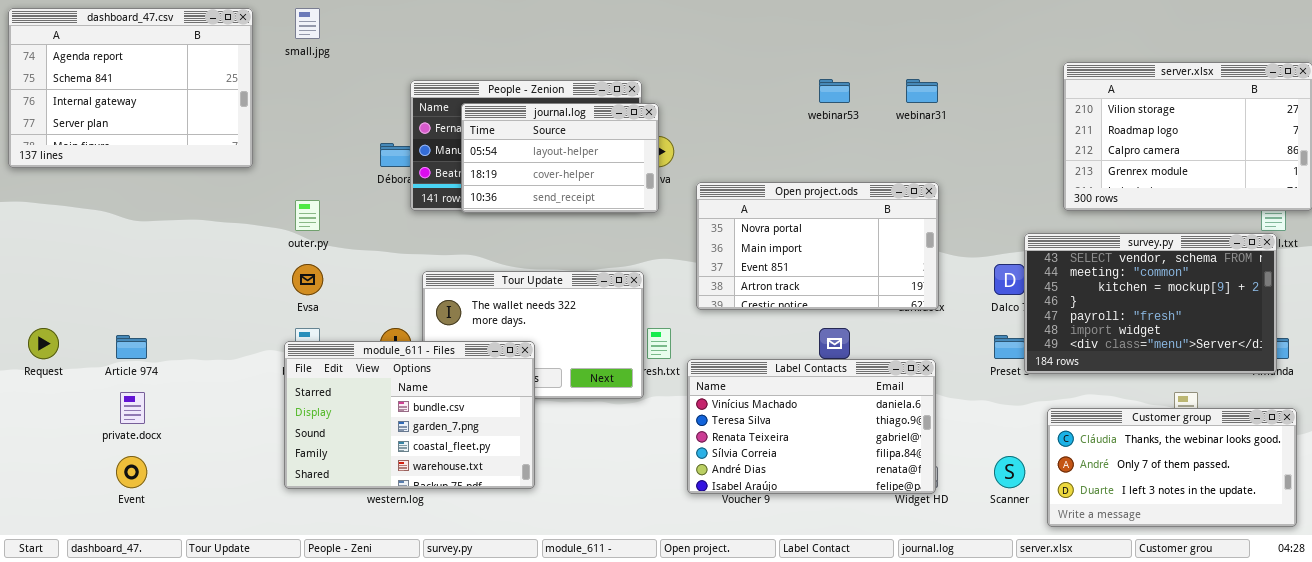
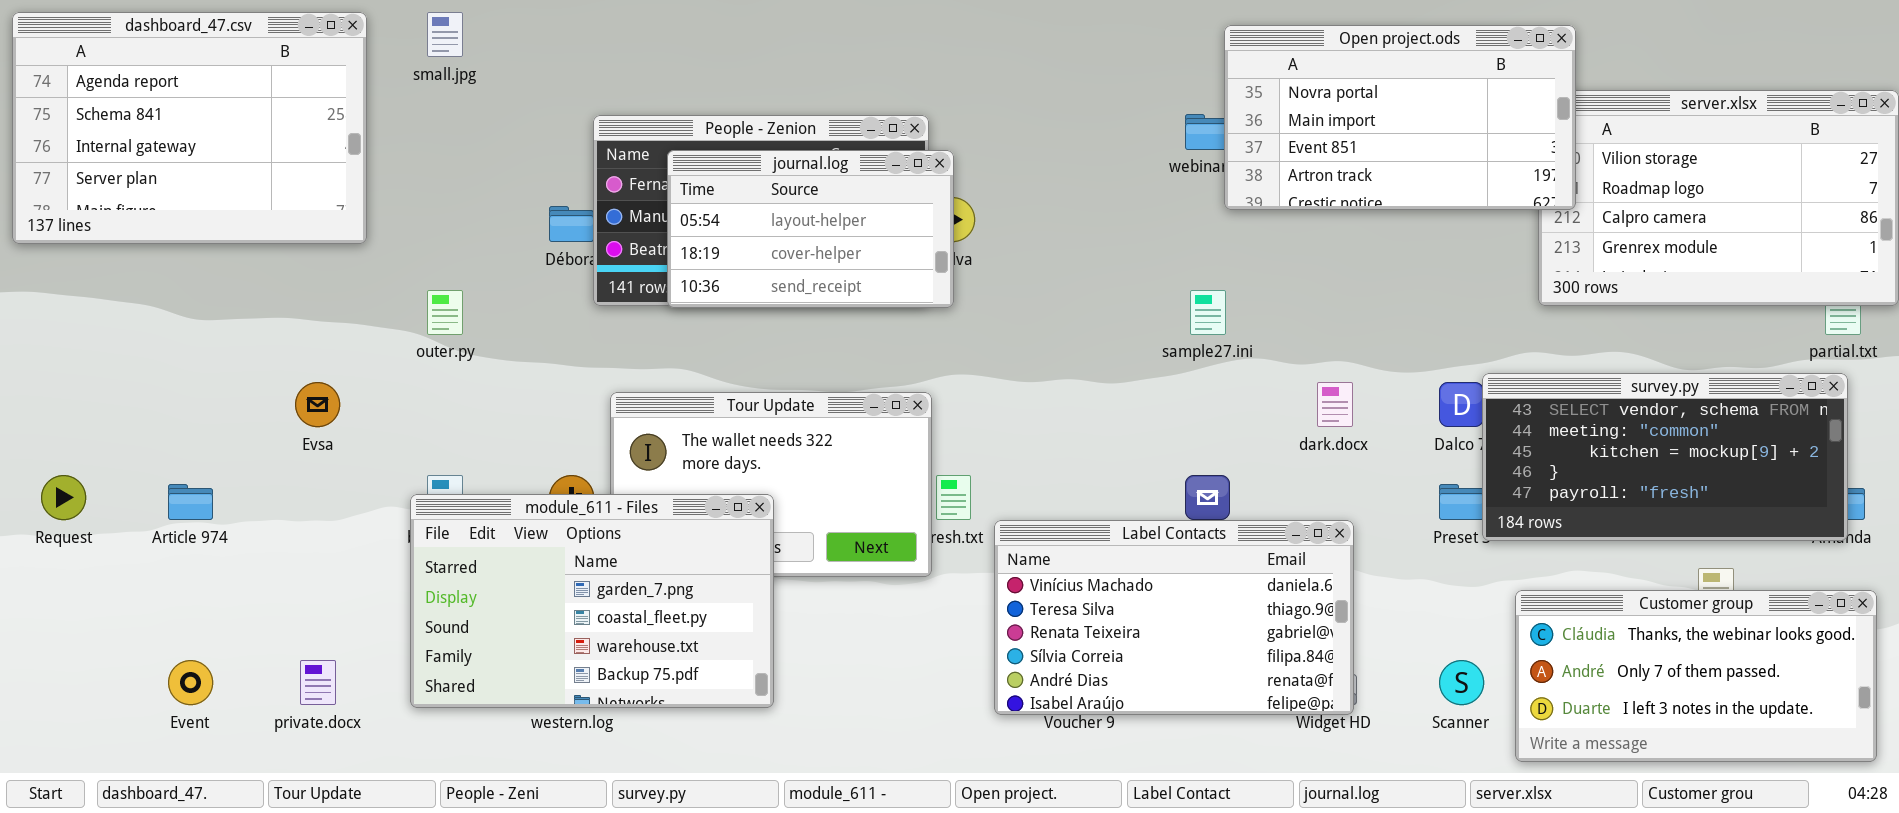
Open project.ods: [696,182,939,310] -> [1224,25,1576,210], moved
survey.py: [1024,233,1277,374] -> [1482,373,1848,541], resized
Evsa: [292,264,323,295] -> [295,382,340,427], moved
module_611 - Files: [284,341,535,489] -> [410,494,774,708], scrolled down 1 row
private.docx: [120,392,145,424] -> [300,660,336,705], moved

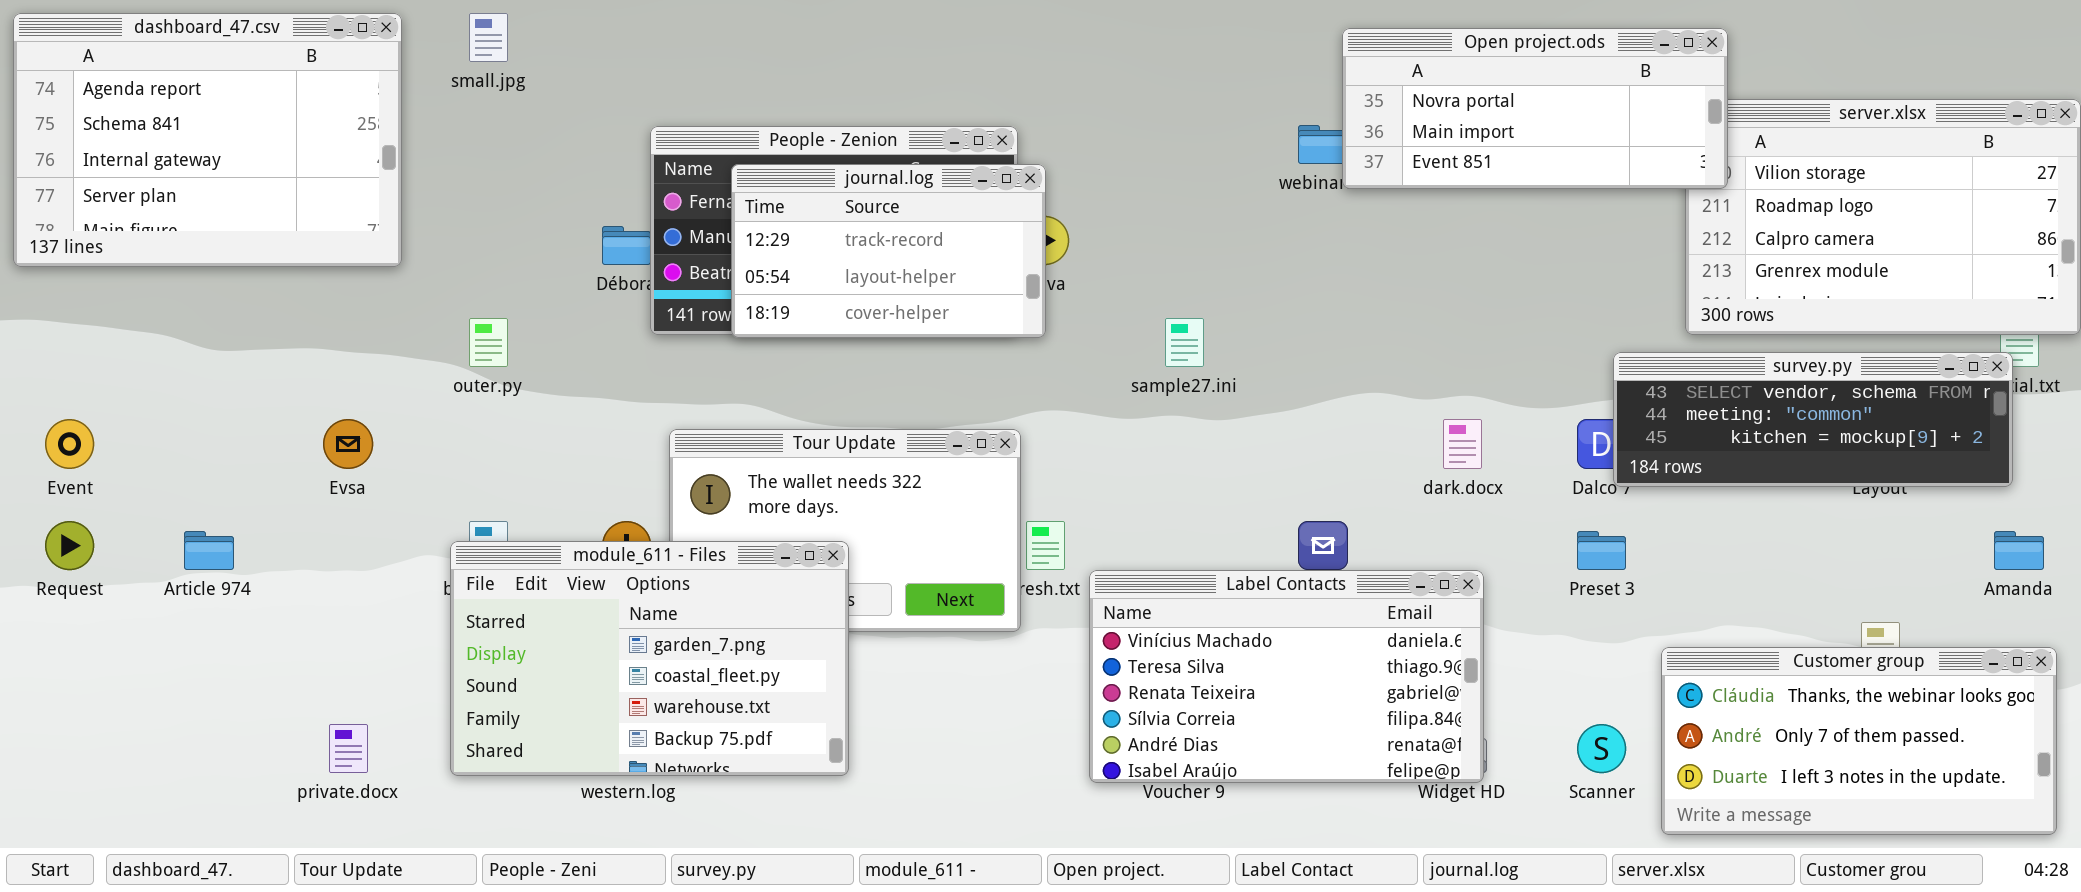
Open project.ods: [1224,25,1576,210] -> [1342,28,1728,189], resized
journal.log: [667,150,954,308] -> [731,164,1046,338], scrolled up 1 row
sample27.ini: [1190,290,1226,335] -> [1165,318,1204,367], moved
survey.py: [1482,373,1848,541] -> [1613,352,2013,487], moved, resized
Event: [168,660,213,705] -> [45,419,94,469], moved

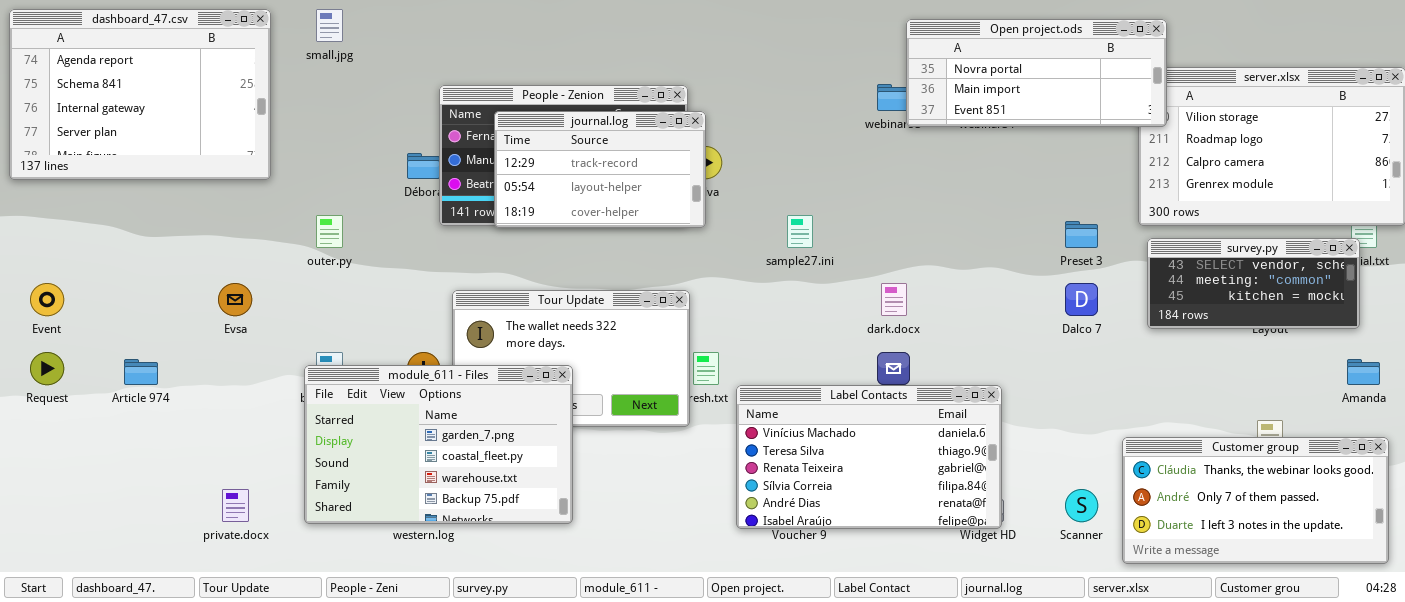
survey.py: [1613,352,2013,487] -> [1147,238,1360,329], resized
dark.docx: [1443,419,1482,469] -> [881,283,907,316], moved
Preset 3: [1577,531,1626,570] -> [1065,221,1098,248], moved

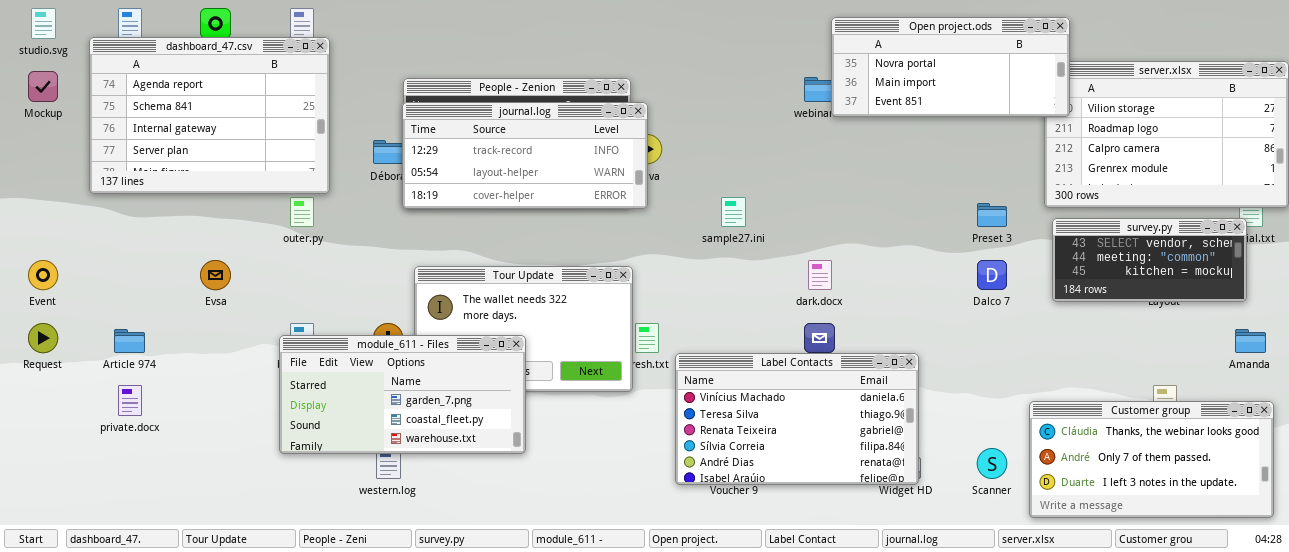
dashboard_47.csv: [9,9,271,180] -> [89,37,330,194], moved
journal.log: [494,111,706,228] -> [402,102,648,209], resized
module_611 - Files: [304,365,573,524] -> [279,335,526,454], resized
private.docx: [222,489,249,522] -> [118,385,142,416], moved

